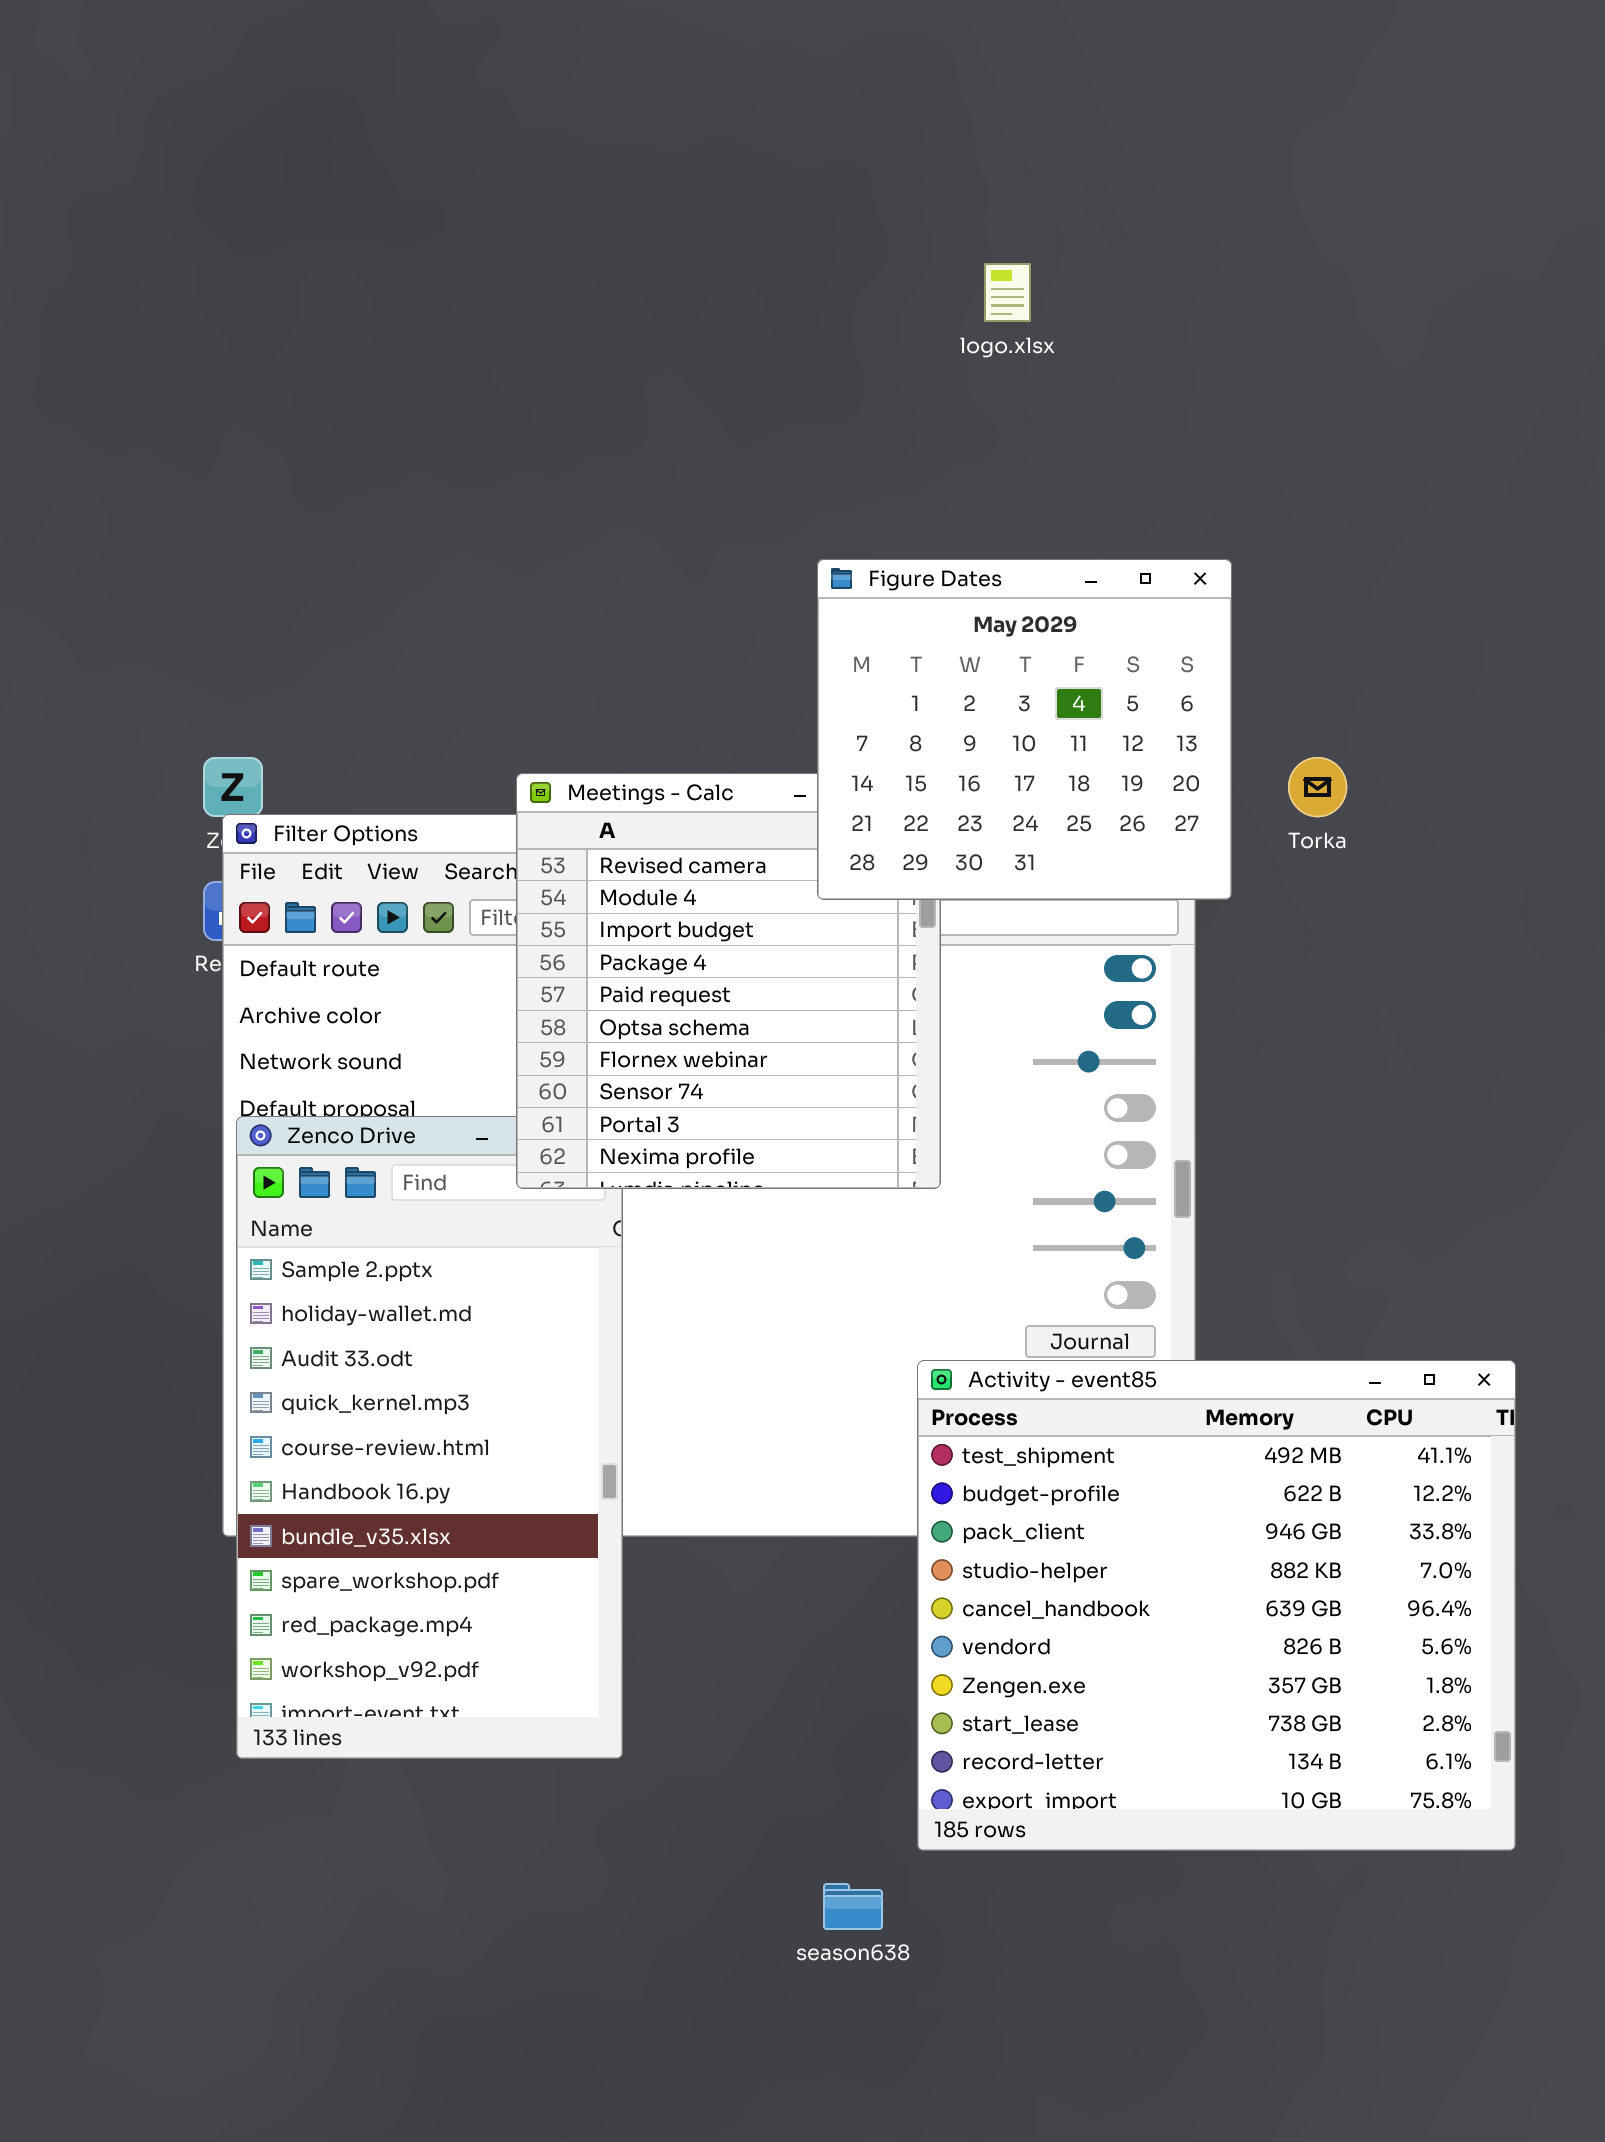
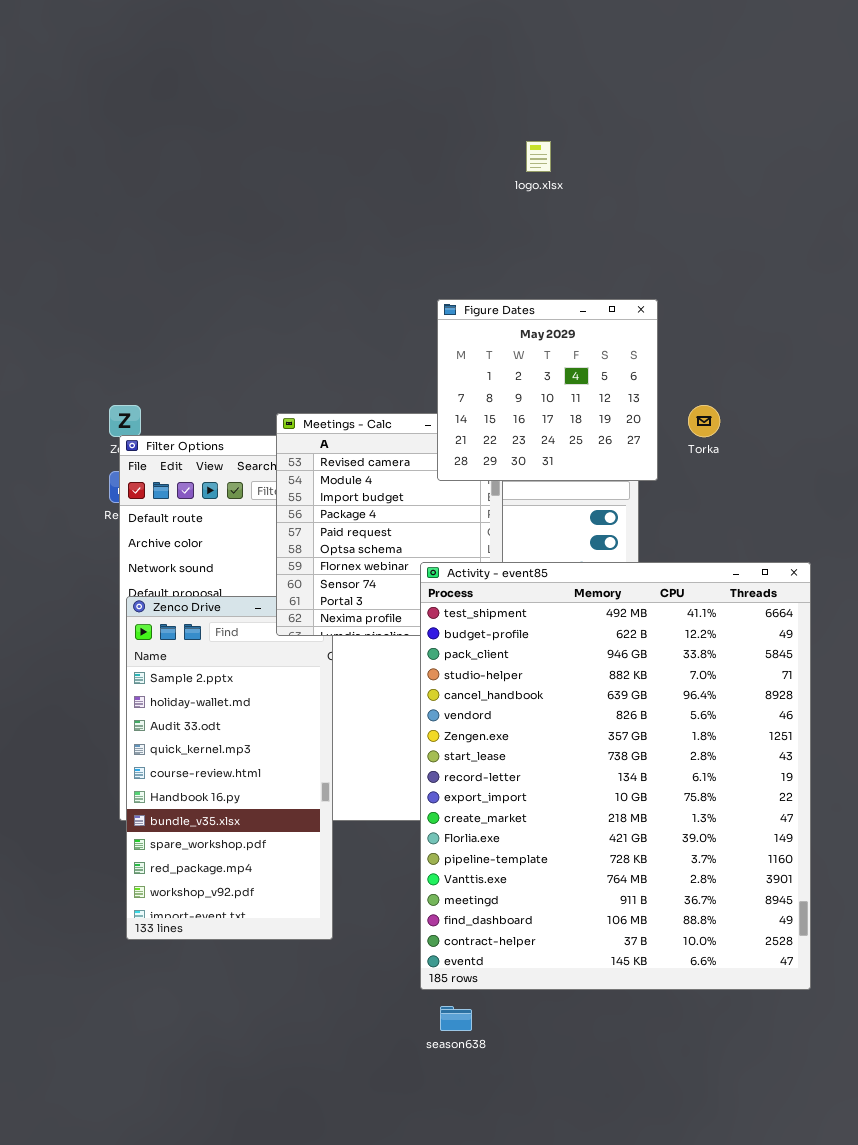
Activity - event85: [917,1360,1516,1851] -> [420,562,811,990], resized

